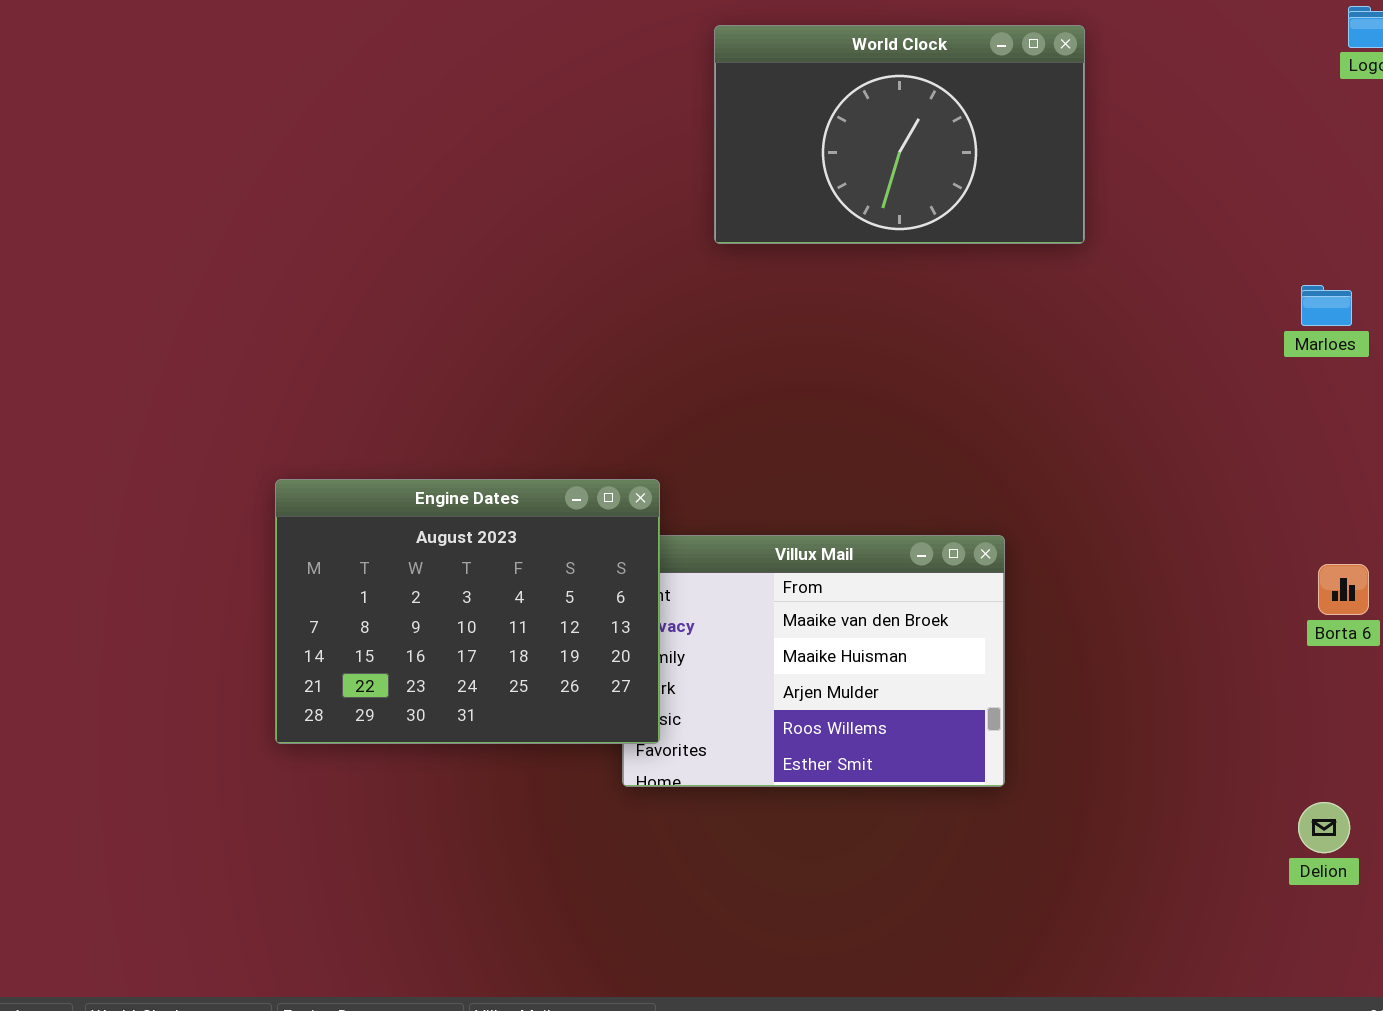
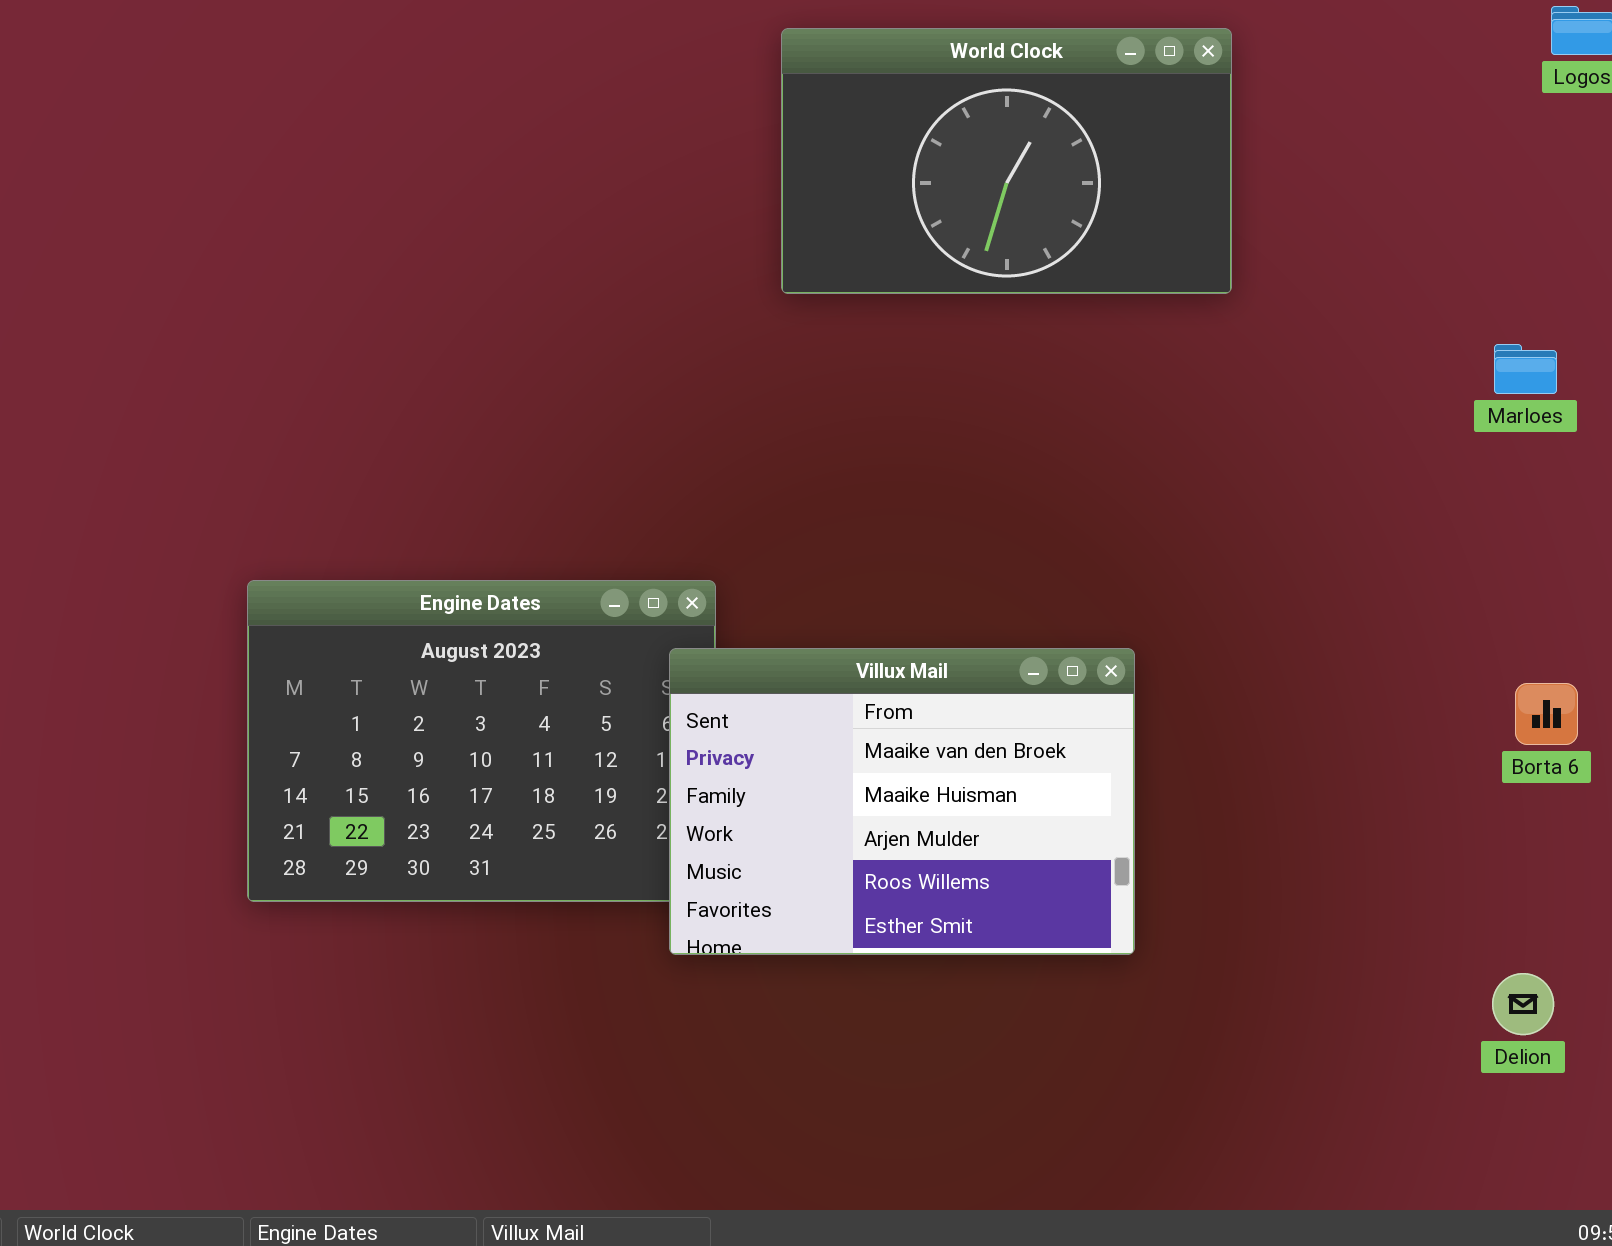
Villux Mail: [622,535,1005,787] -> [669,648,1135,955], raised

